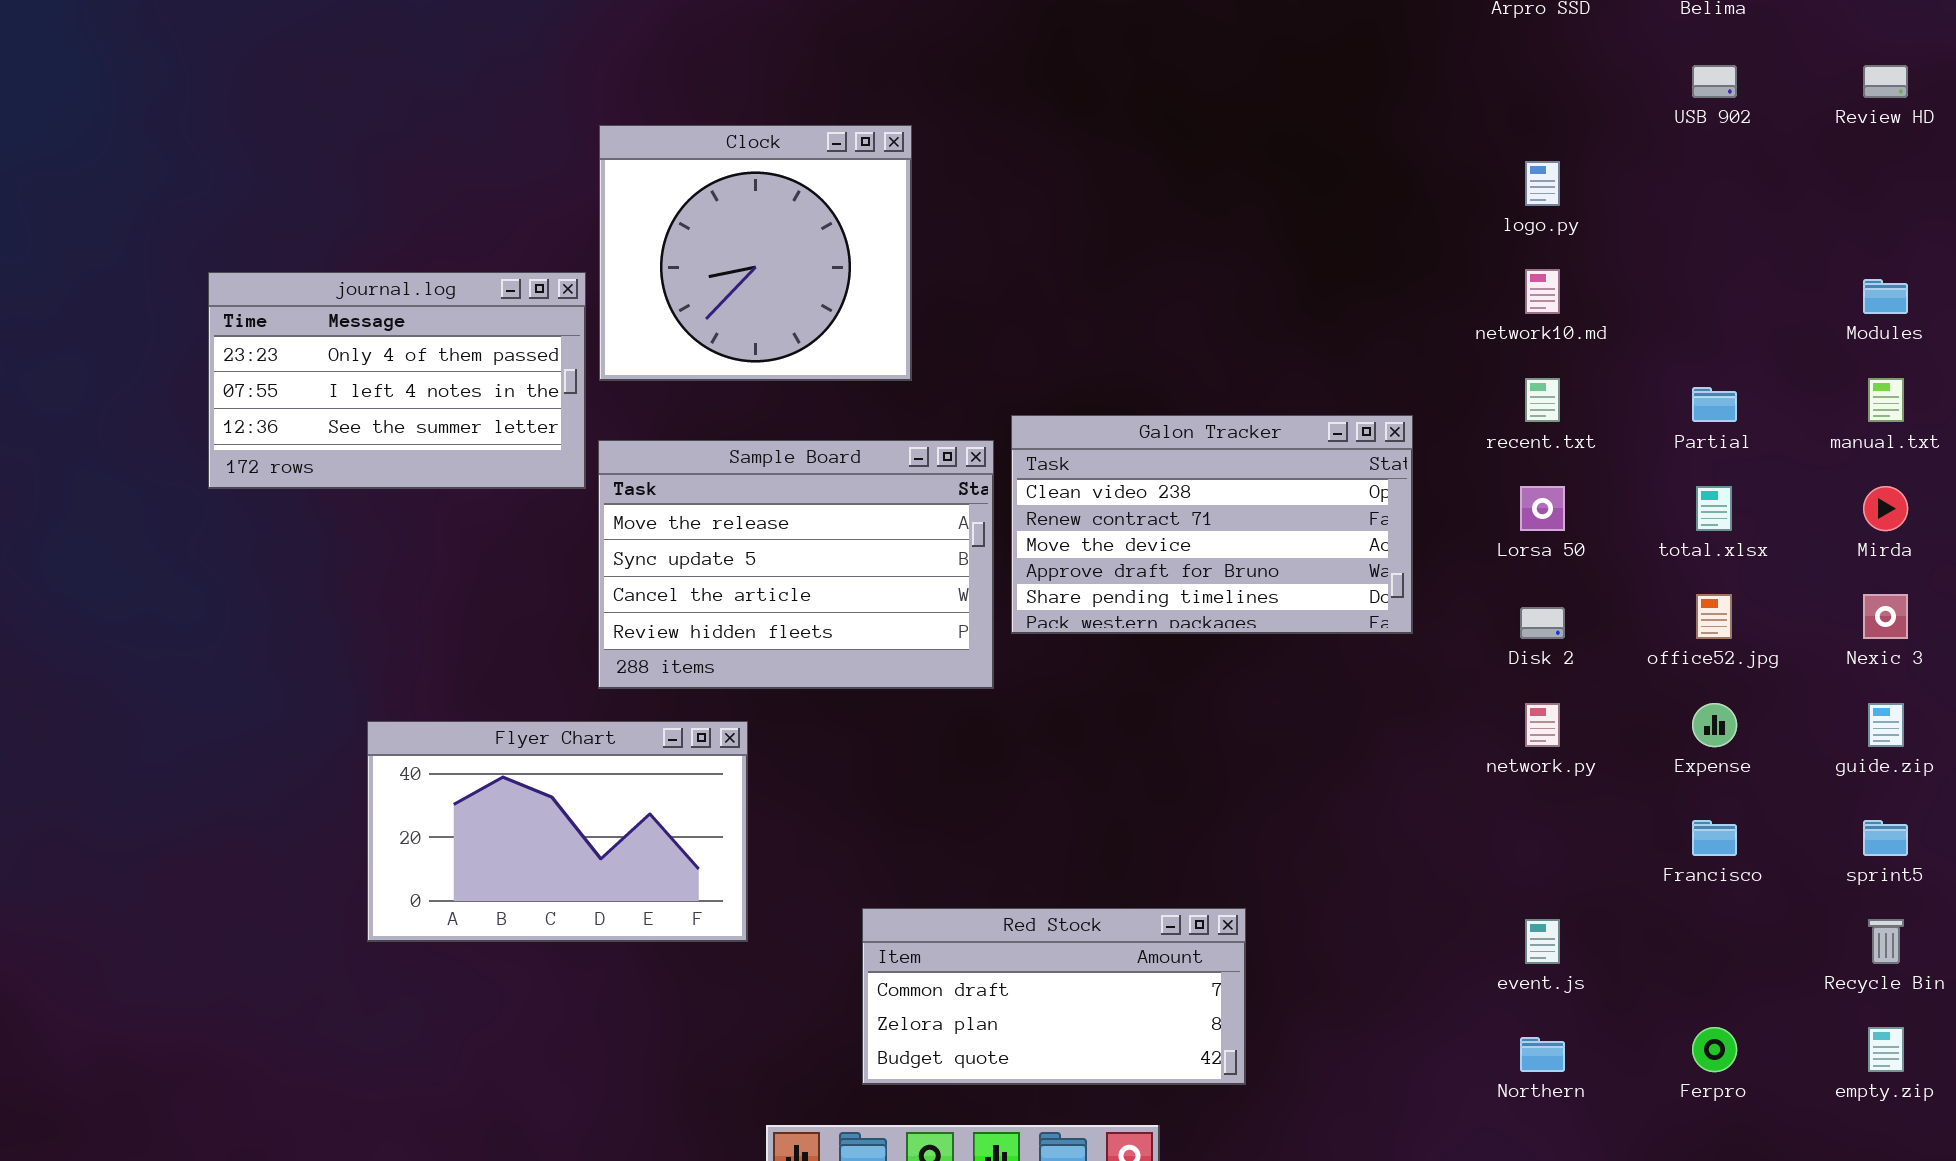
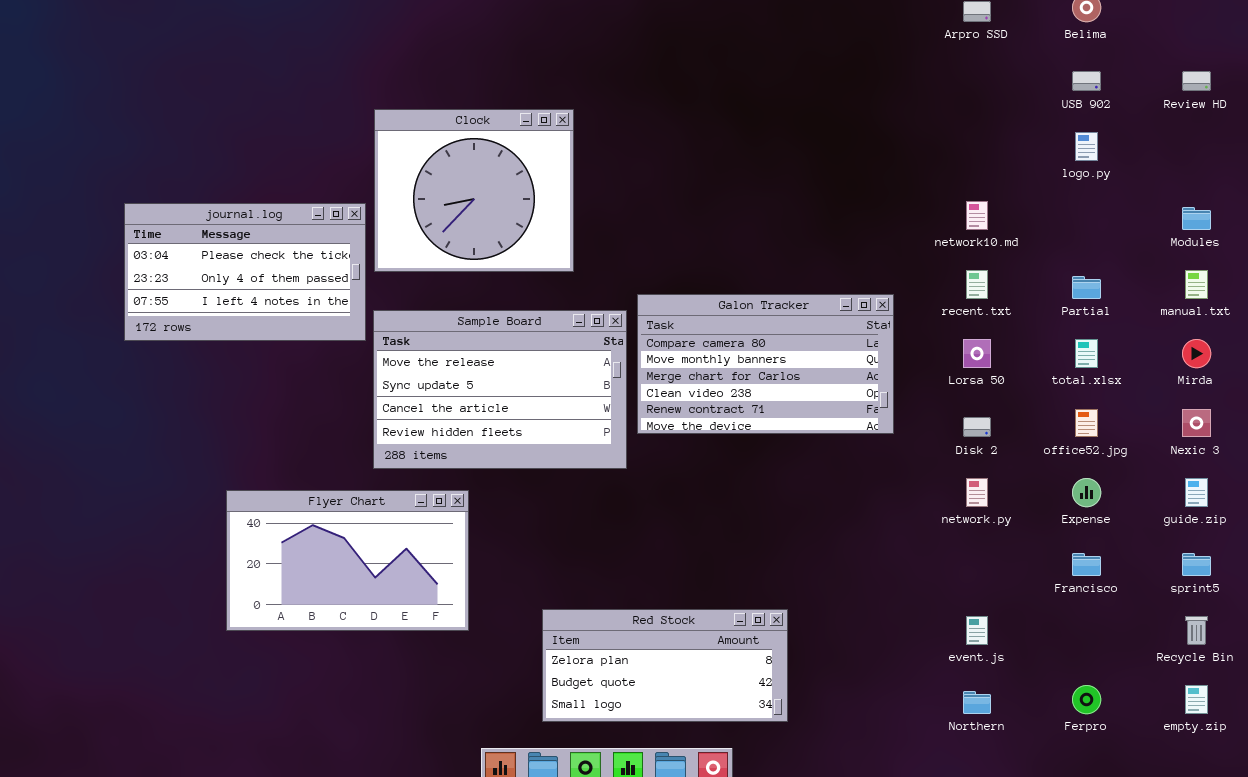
logo.py: [1525,161,1560,206] -> [1075,132,1098,161], moved
journal.log: [208,272,586,489] -> [124,203,366,341], scrolled up 1 row
Galon Tracker: [1011,415,1413,634] -> [637,294,894,434], scrolled up 3 rows
Red Stock: [862,908,1246,1085] -> [542,609,788,722], scrolled down 1 row

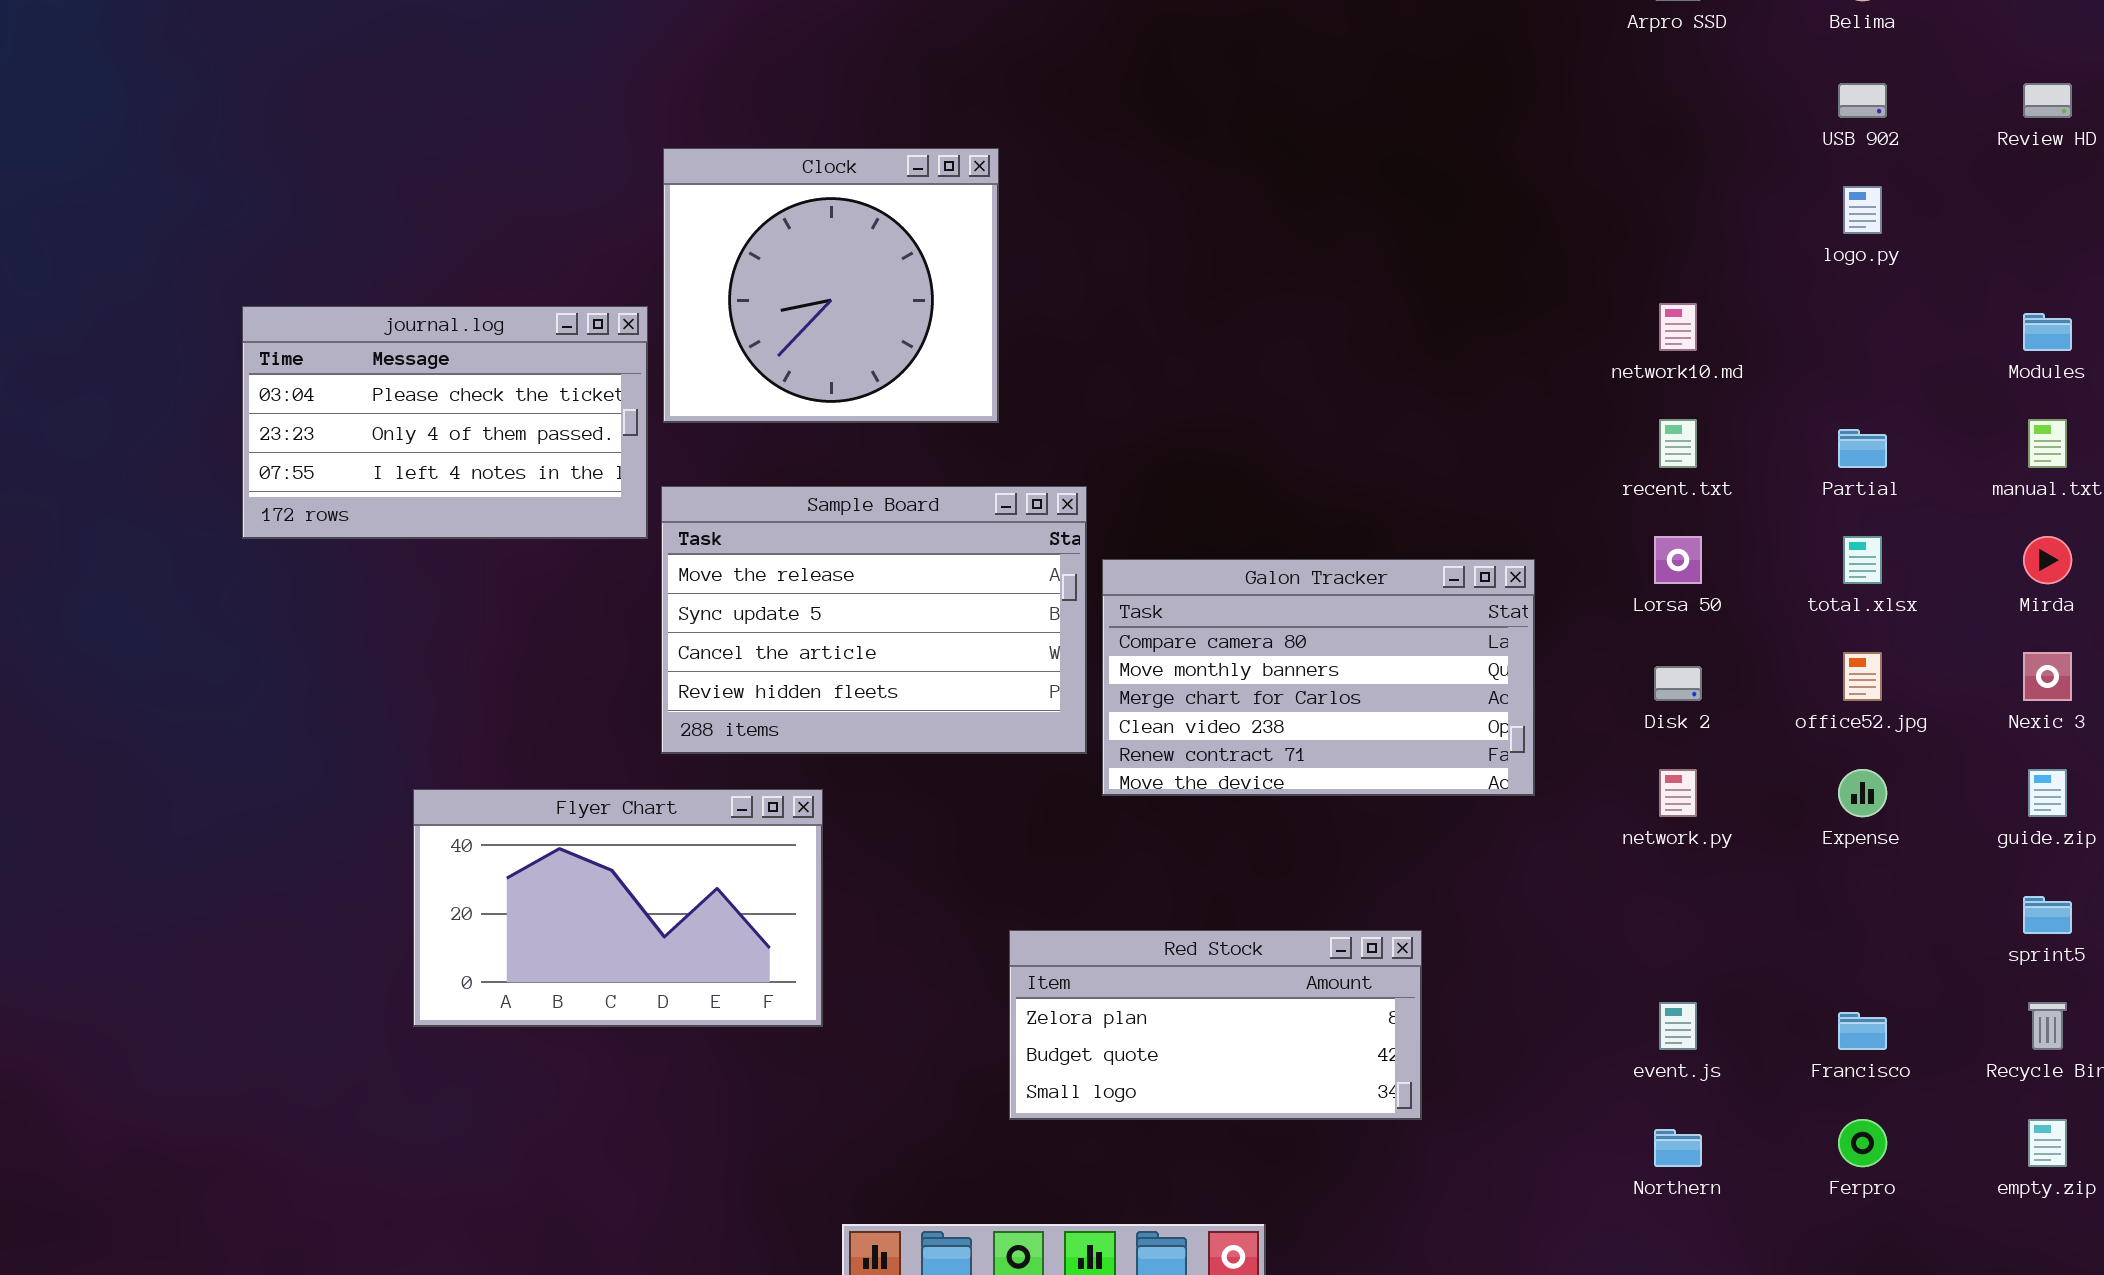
Galon Tracker: [637,294,894,434] -> [1102,559,1535,796], moved
Francisco: [1072,553,1101,576] -> [1838,1012,1887,1050], moved
Red Stock: [542,609,788,722] -> [1009,930,1422,1120], moved

